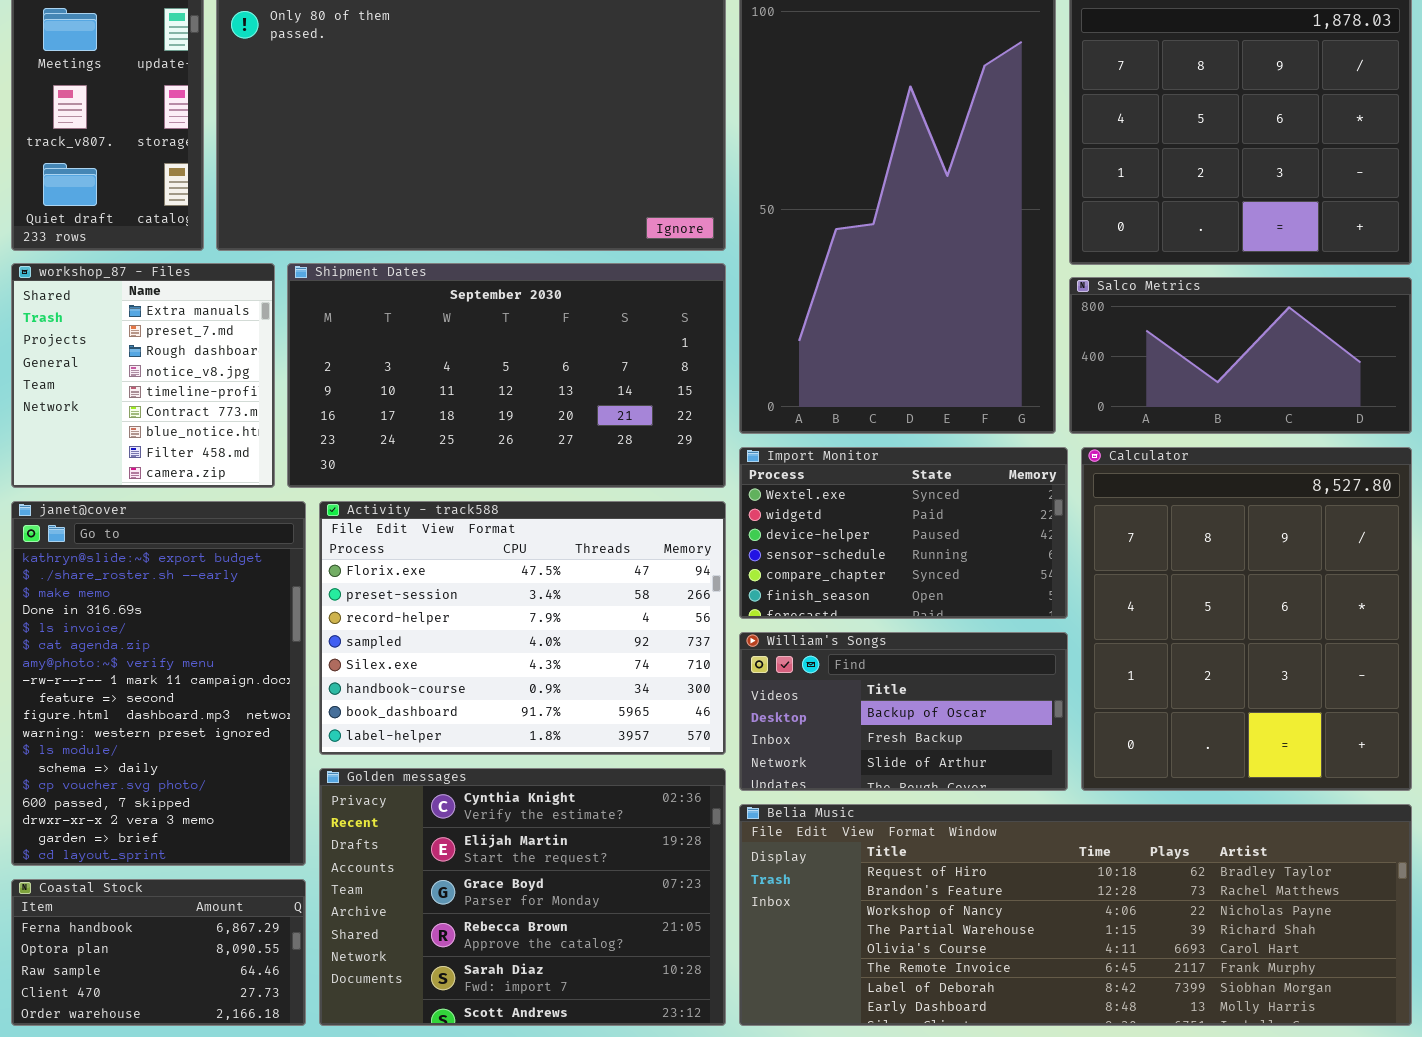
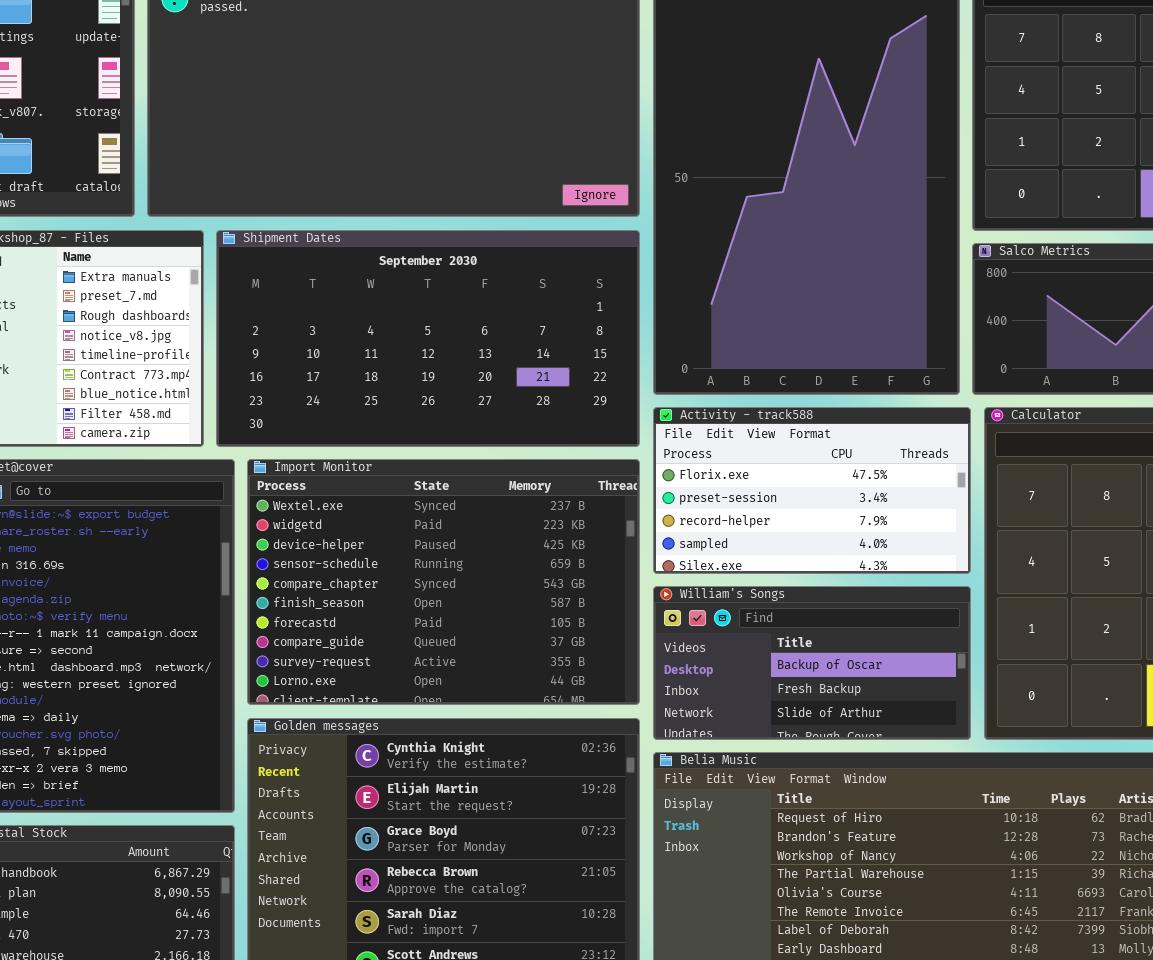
Import Monitor: [739,447,1068,619] -> [247,459,640,705], moved, resized
Activity - track588: [319,501,726,755] -> [653,407,971,574], moved, resized

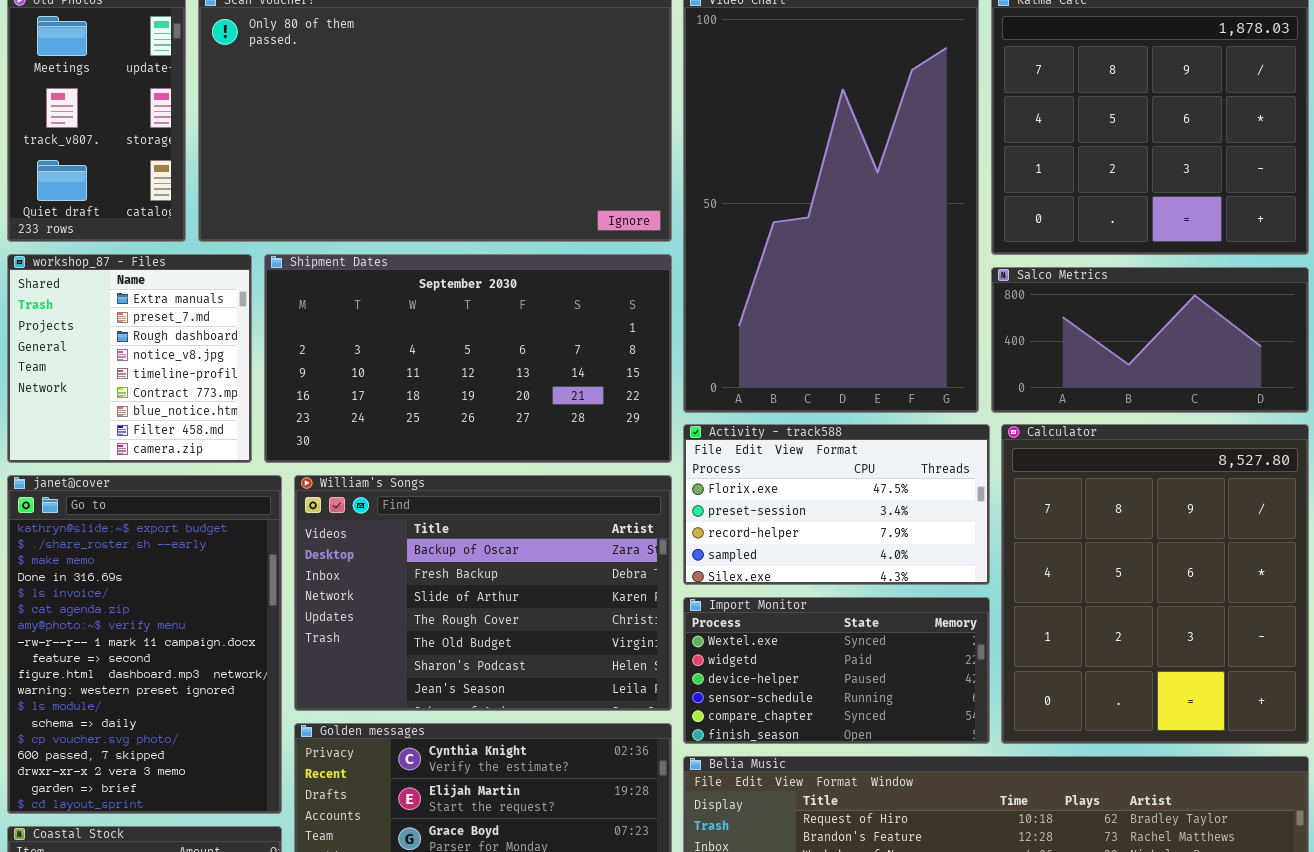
Import Monitor: [247,459,640,705] -> [683,597,990,744], moved, resized
William's Songs: [653,586,971,740] -> [294,475,672,711], moved, resized

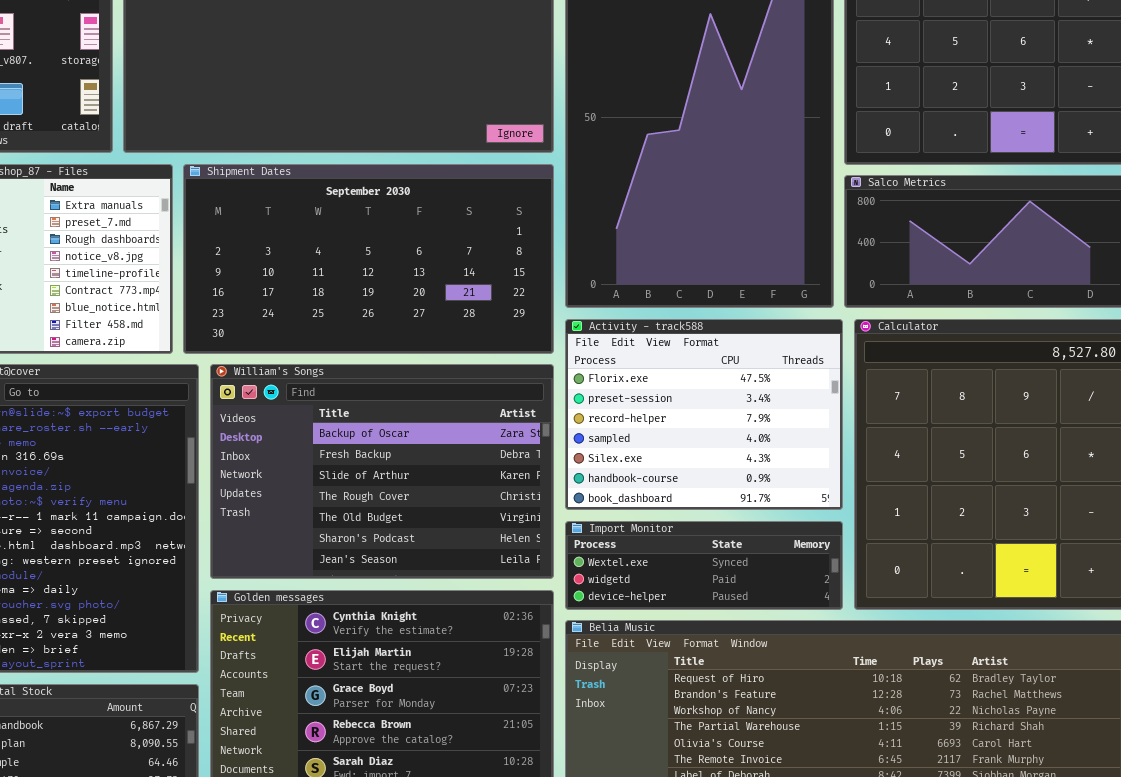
Activity - track588: [683,424,990,585] -> [565,319,843,510], resized
Import Monitor: [683,597,990,744] -> [565,521,843,610], resized

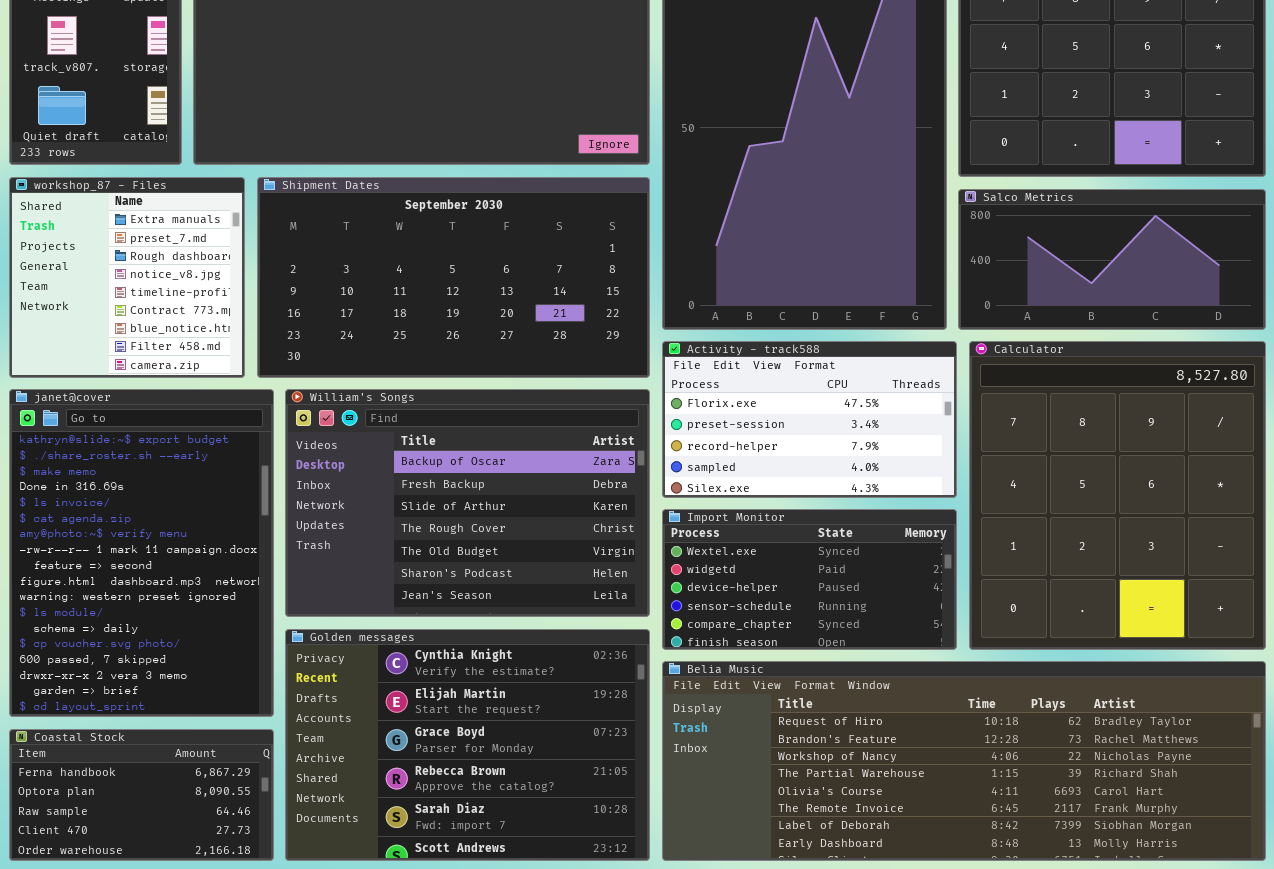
Activity - track588: [565,319,843,510] -> [662,341,957,498], resized
Import Monitor: [565,521,843,610] -> [662,509,957,650], resized

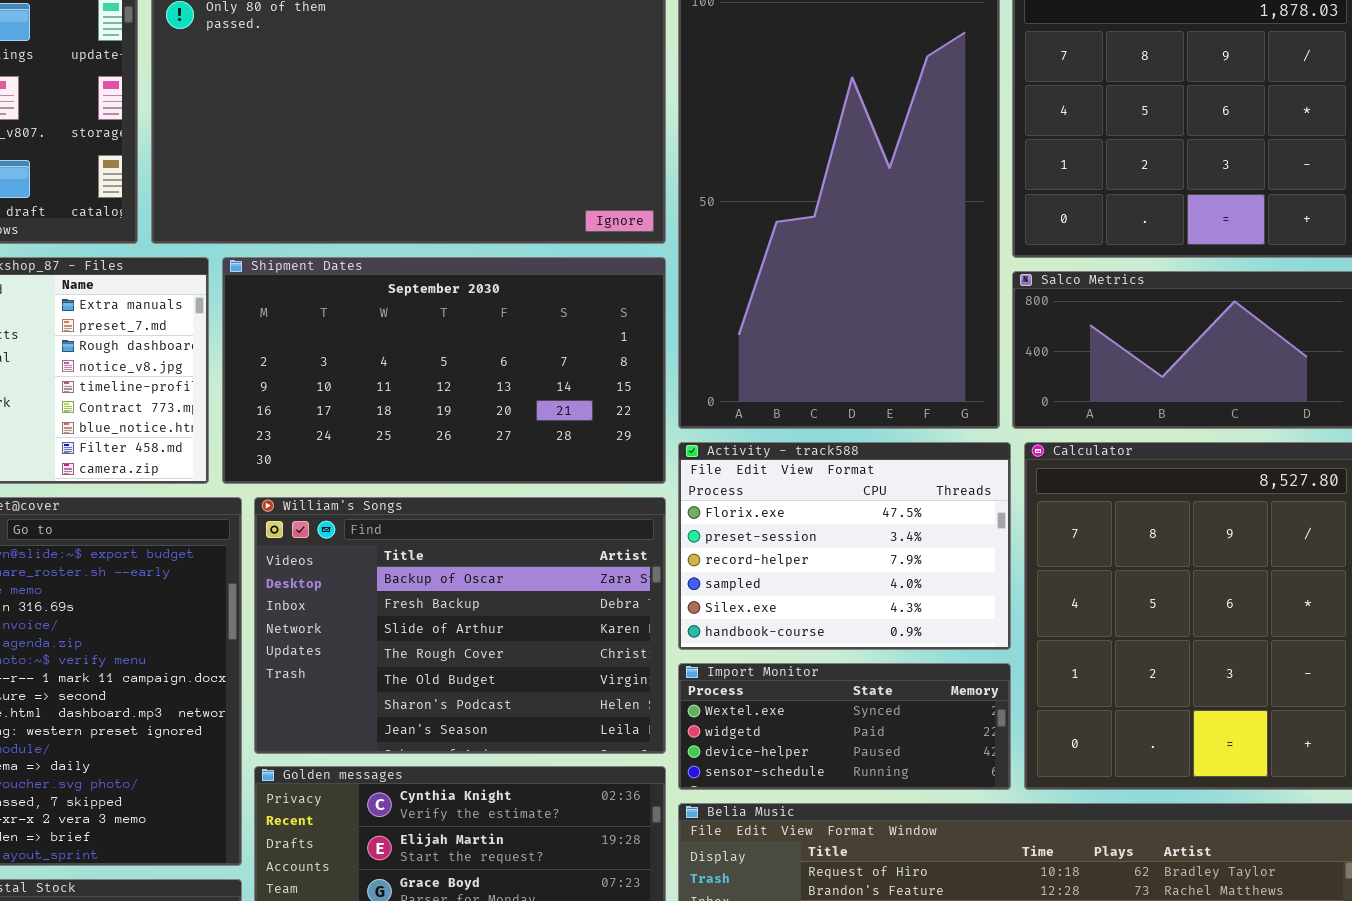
Activity - track588: [662,341,957,498] -> [678,442,1011,650], resized
Import Monitor: [662,509,957,650] -> [678,663,1011,790], resized

